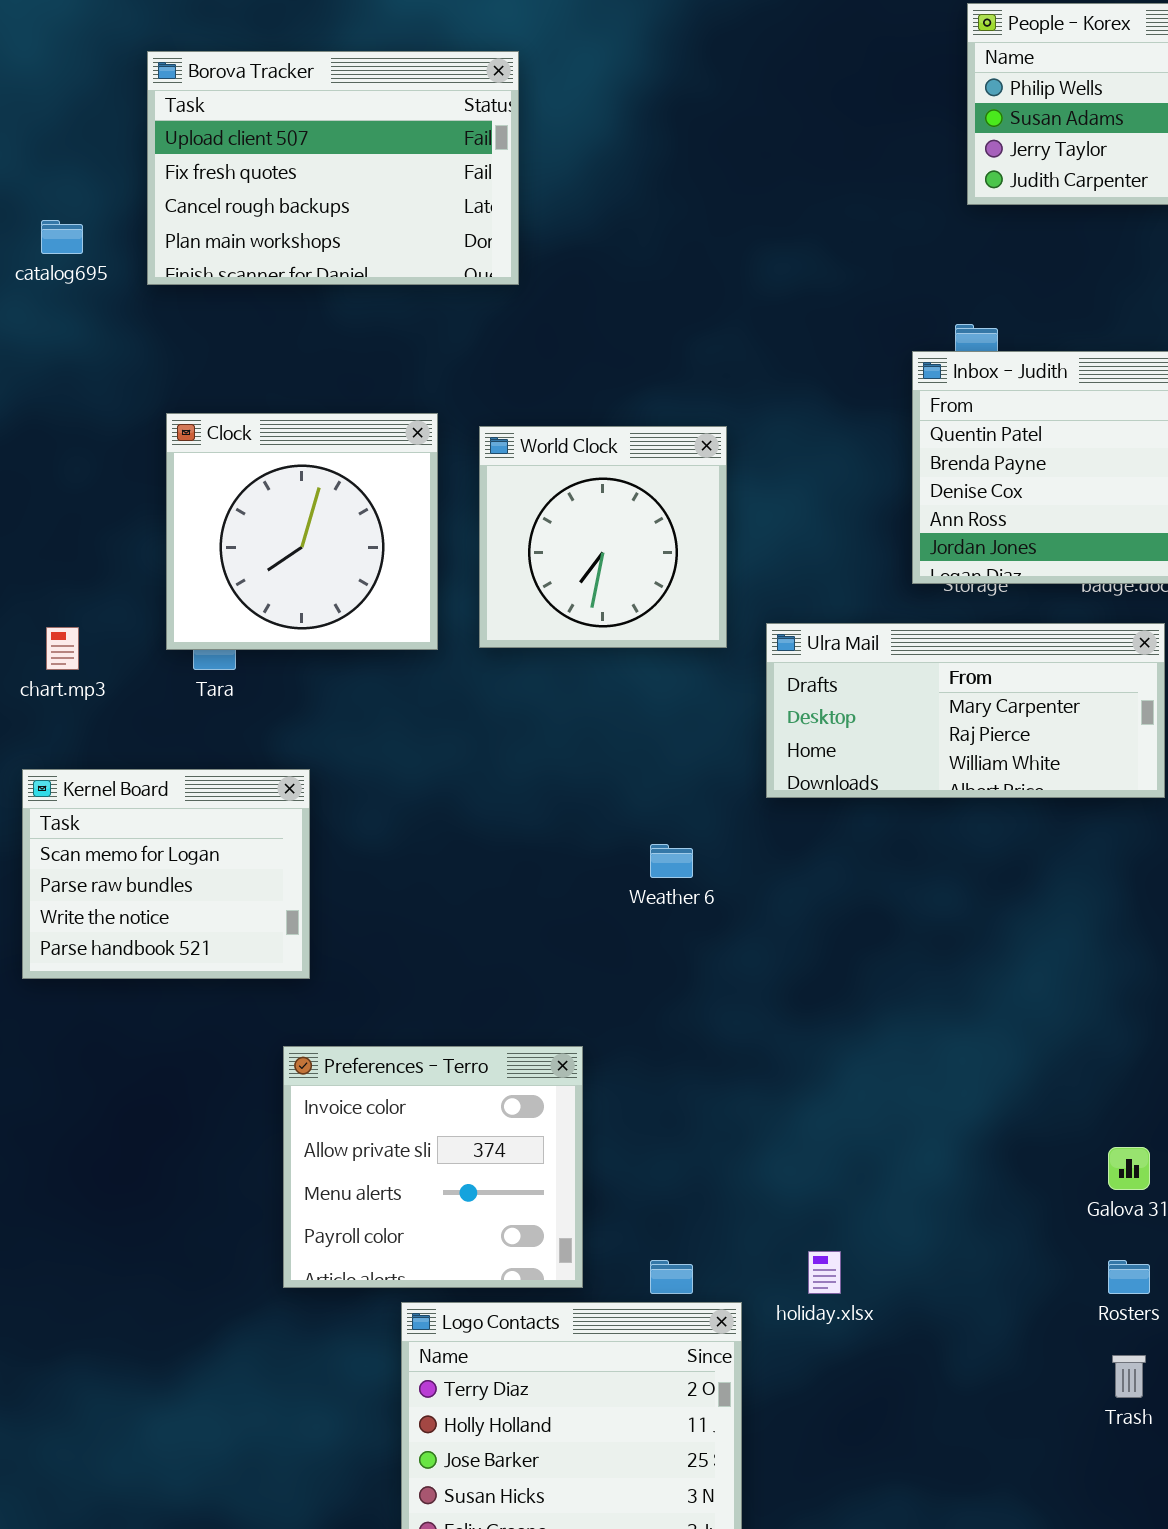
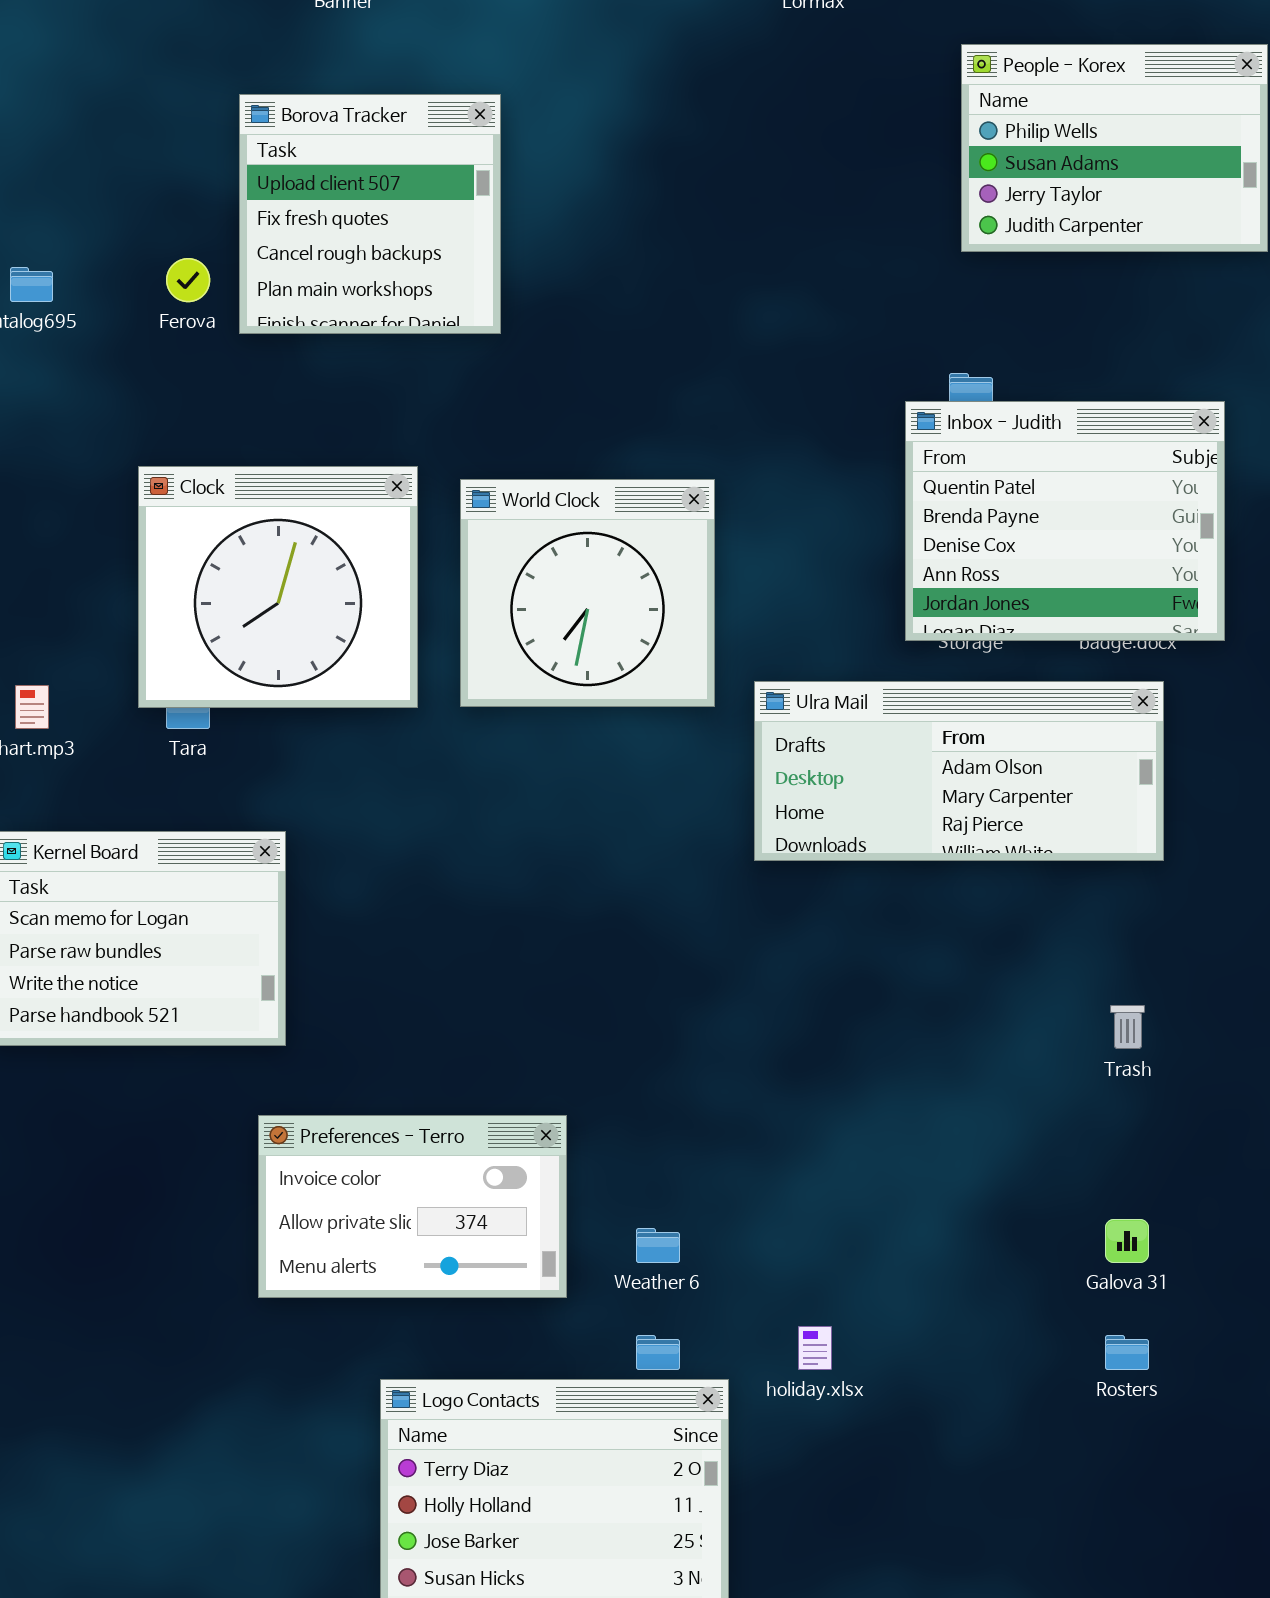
Borova Tracker: [147,51,519,285] -> [239,94,501,334], resized
Ulra Mail: [766,623,1165,798] -> [754,681,1164,861], scrolled up 1 row
Weather 6: [650,844,693,878] -> [636,1228,680,1263], moved
Preferences - Terro: [283,1046,583,1288] -> [258,1115,567,1298], resized
Trash: [1112,1355,1146,1398] -> [1110,1005,1145,1049], moved

